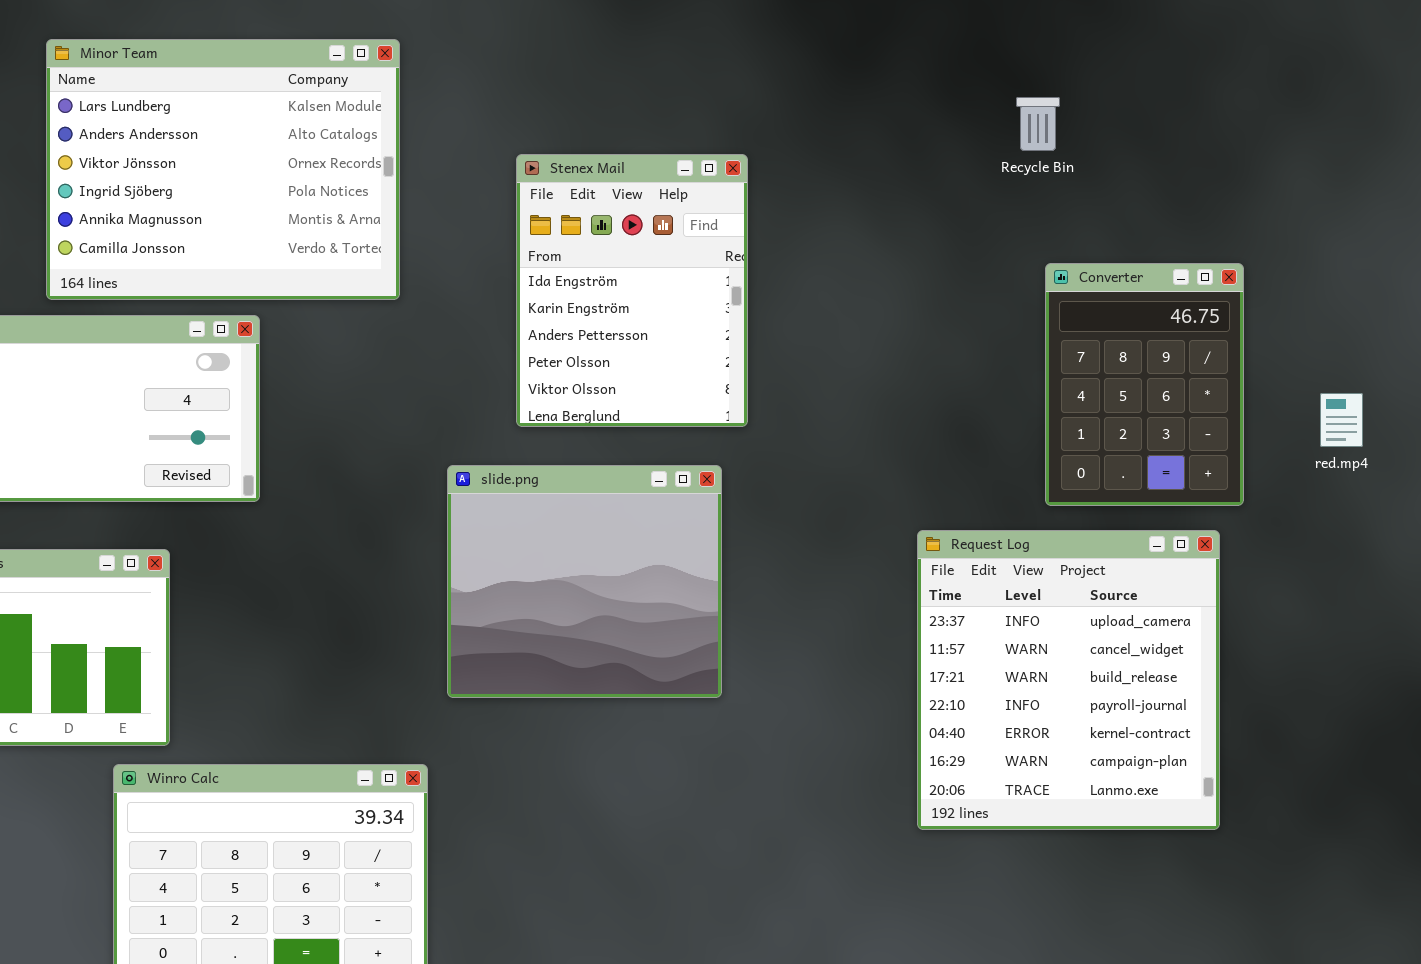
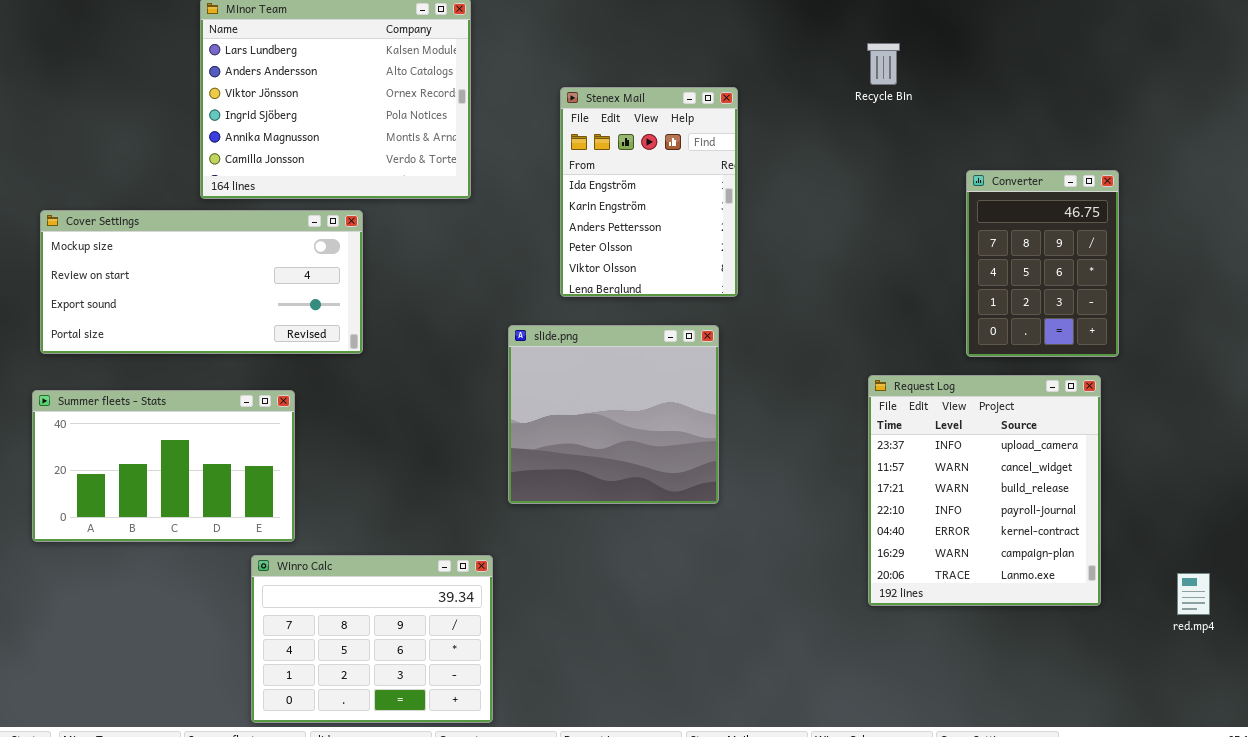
Recycle Bin: [1016,97,1060,151] -> [867,43,900,85], moved
red.mp4: [1320,393,1363,447] -> [1177,573,1210,615], moved

